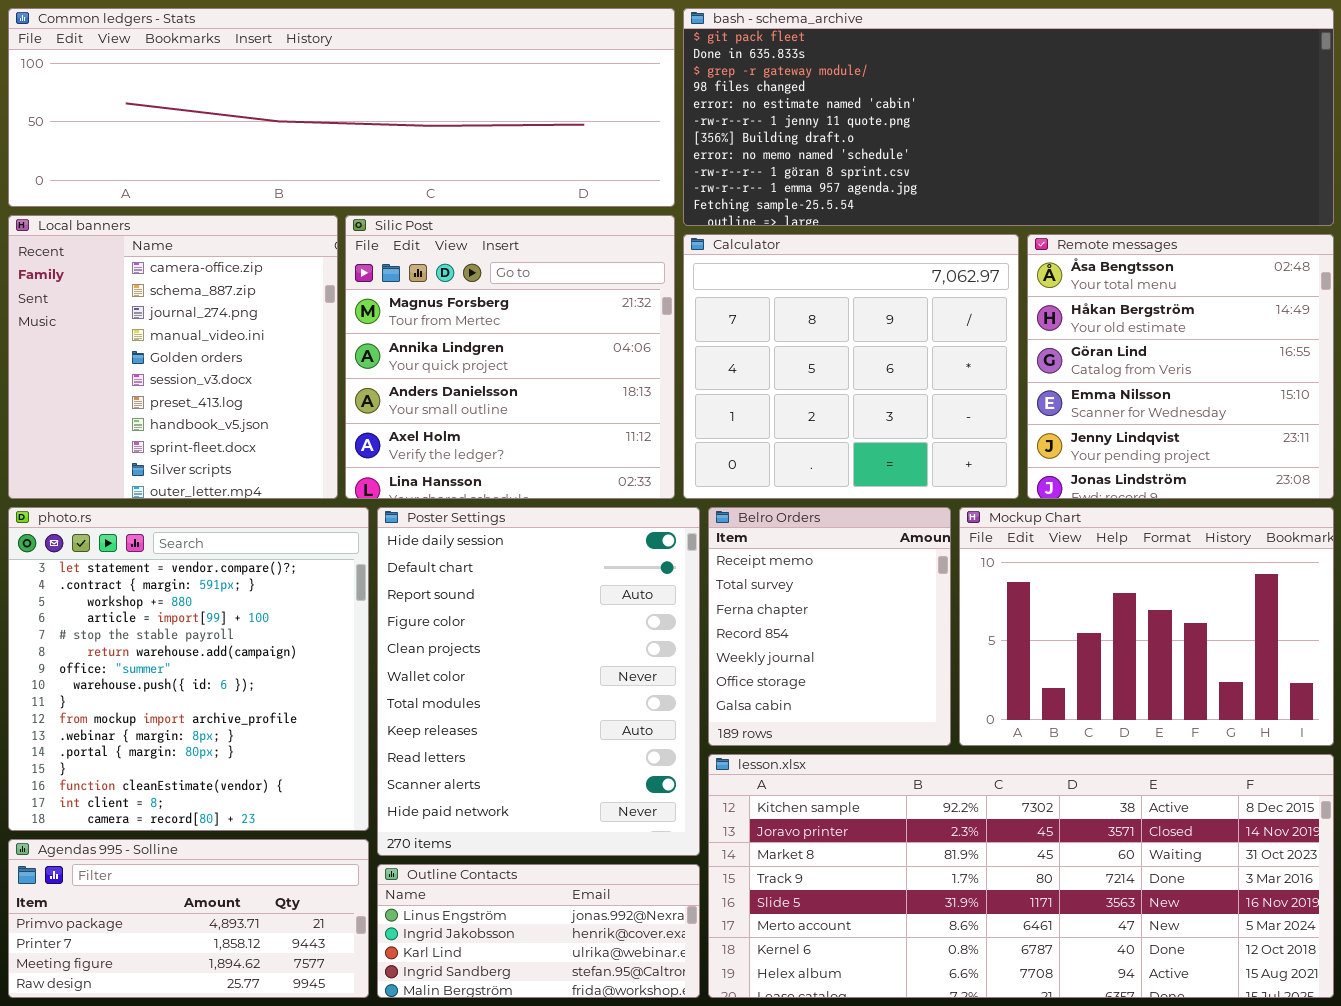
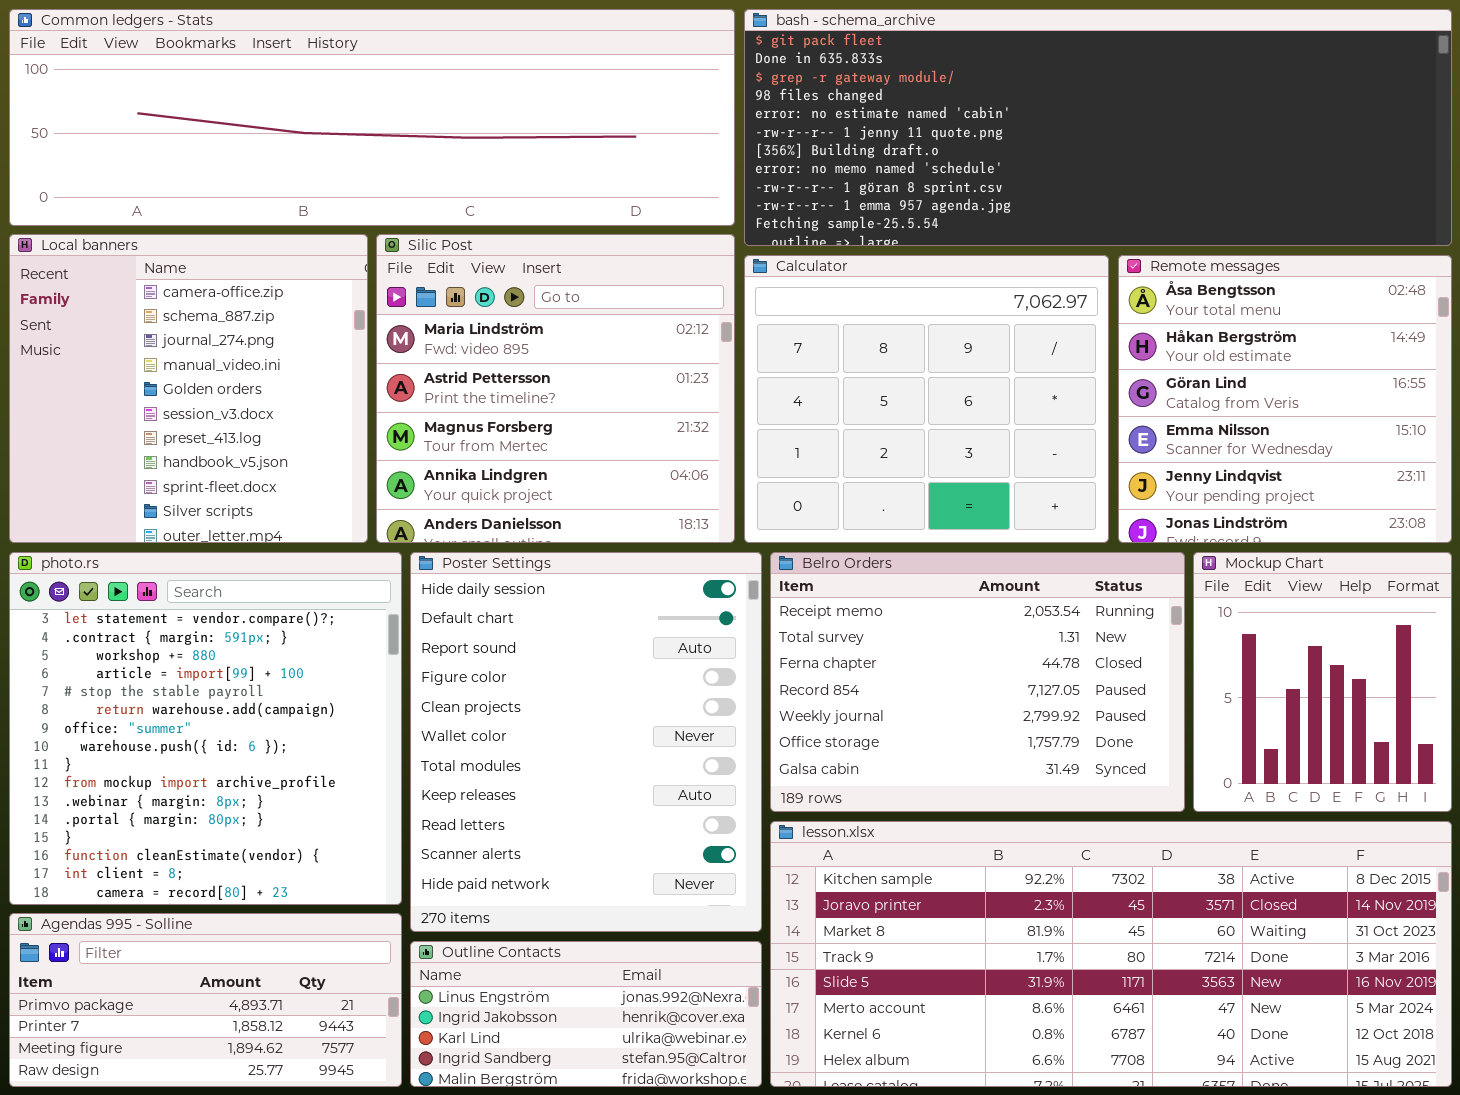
Silic Post: [345,215,675,499] -> [376,234,735,543], scrolled up 2 rows
Belro Orders: [708,507,951,746] -> [770,552,1185,812], resized
Mockup Chart: [959,507,1334,746] -> [1193,552,1452,812], resized

